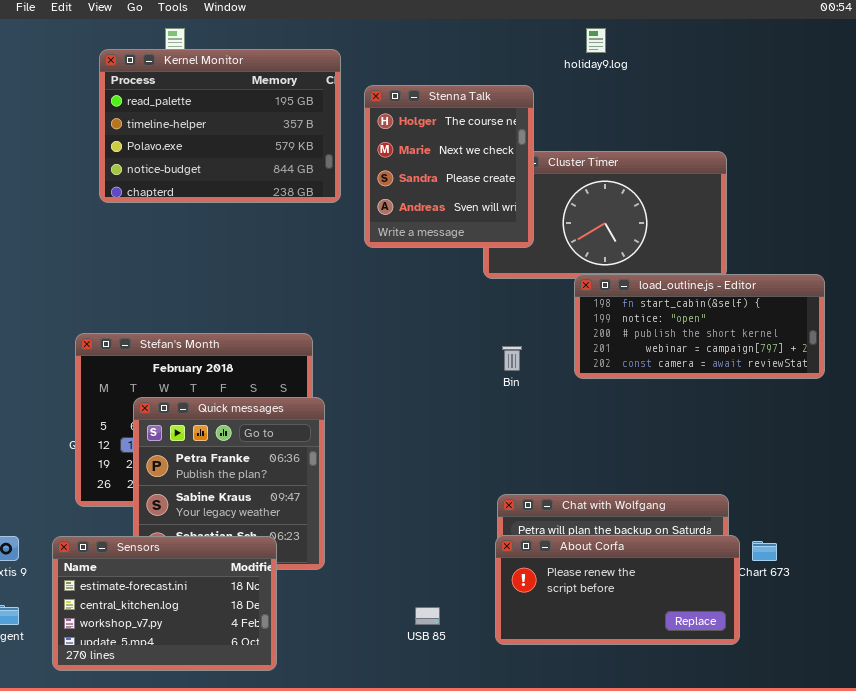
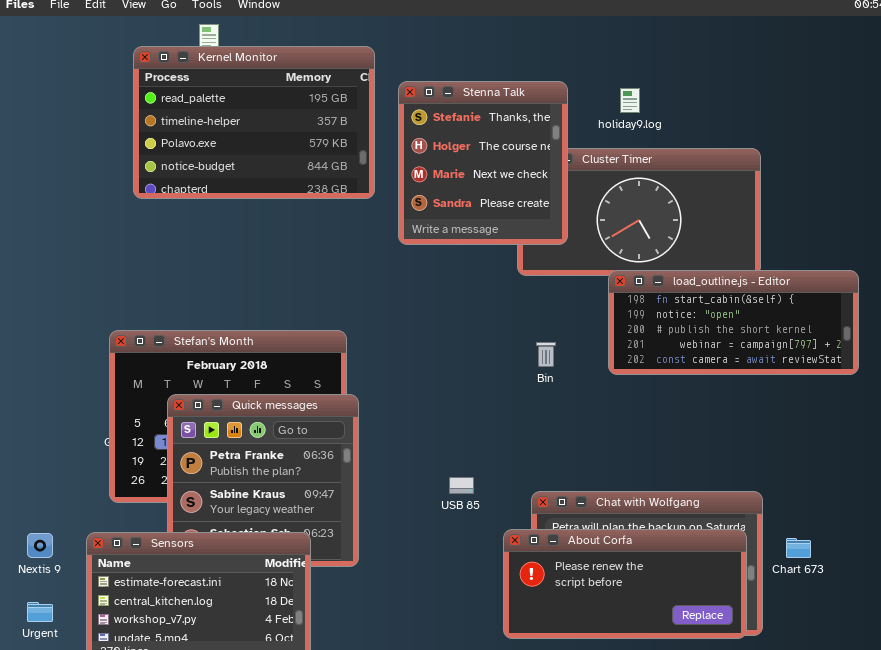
holiday9.log: [586,28,606,53] -> [620,88,640,113], moved
Stenna Talk: [364,85,534,248] -> [398,81,568,245], scrolled up 1 row
About Corfa: [495,535,740,645] -> [503,529,747,639], moved
USB 85: [415,607,440,625] -> [449,477,474,494], moved

